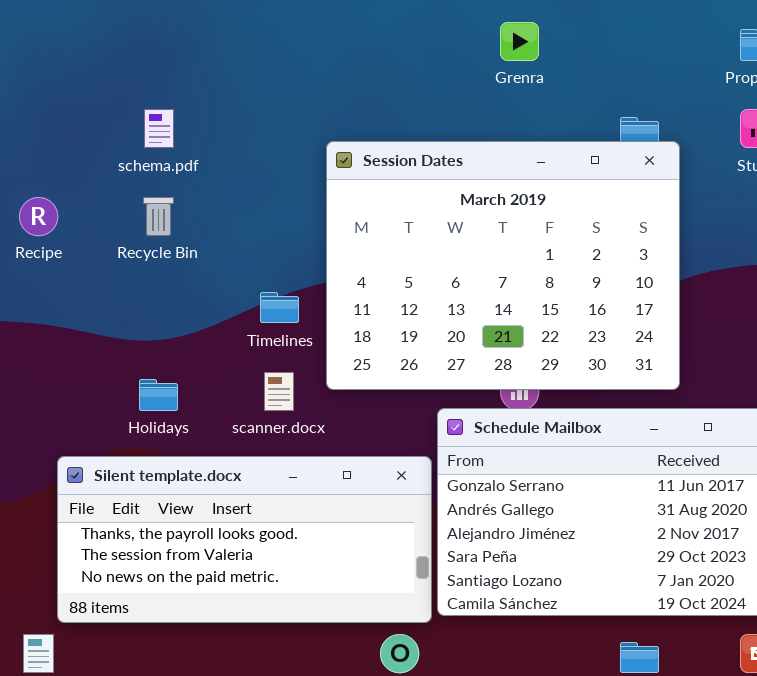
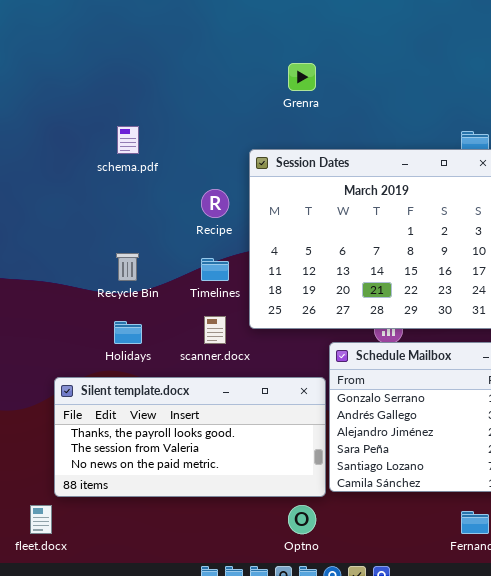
Grenra: [500,22,539,61] -> [288,63,316,91], moved
Recipe: [19,197,58,236] -> [201,189,229,218], moved
Recycle Bin: [143,197,174,236] -> [116,253,139,281], moved

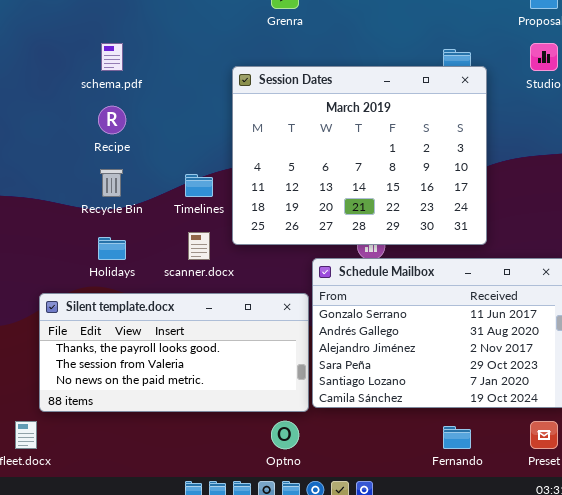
Recipe: [201,189,229,218] -> [98,106,126,134], moved

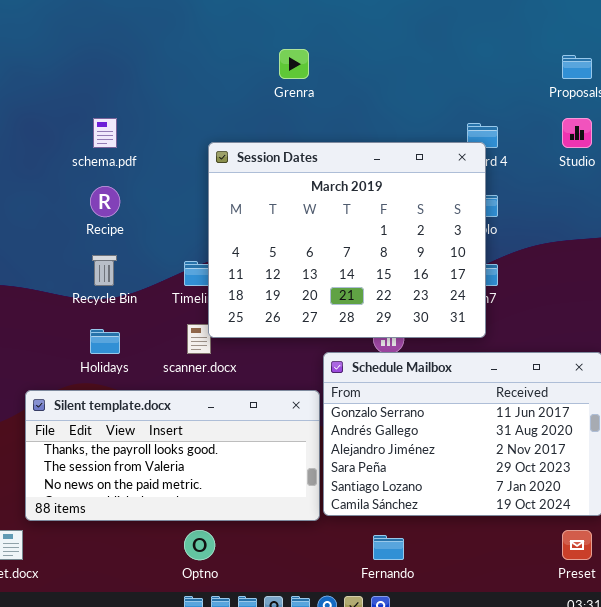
Session Dates: [232,66,487,245] -> [208,142,486,338], moved
Optno: [271,421,299,449] -> [184,530,215,560], moved
Fernando: [443,426,471,449] -> [373,535,404,560], moved

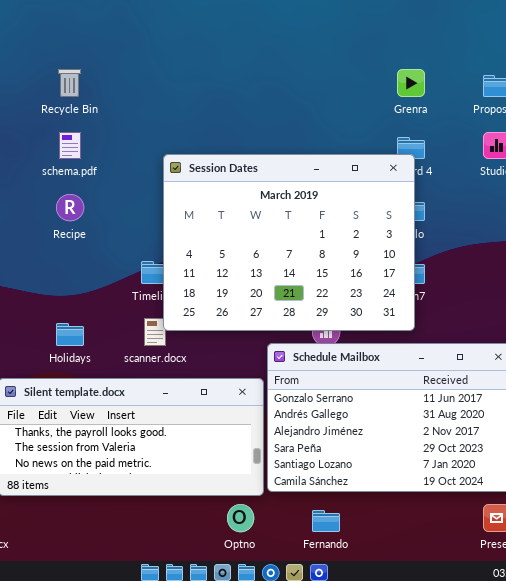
Grenra: [279,49,309,79] -> [397,69,425,97], moved
Recycle Bin: [92,255,117,286] -> [58,69,81,97], moved
Optno: [184,530,215,560] -> [227,504,254,532], moved

